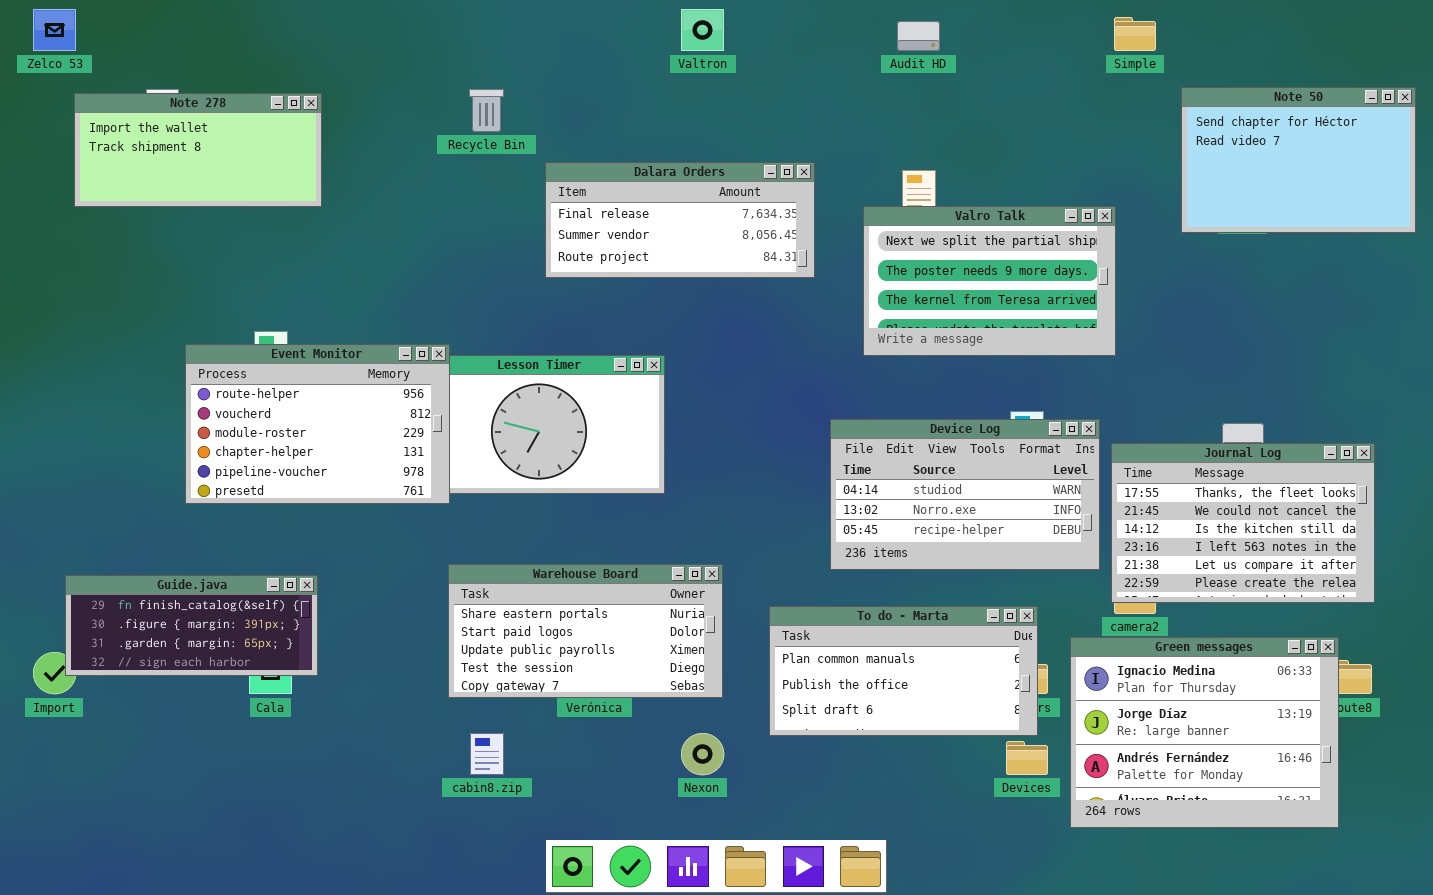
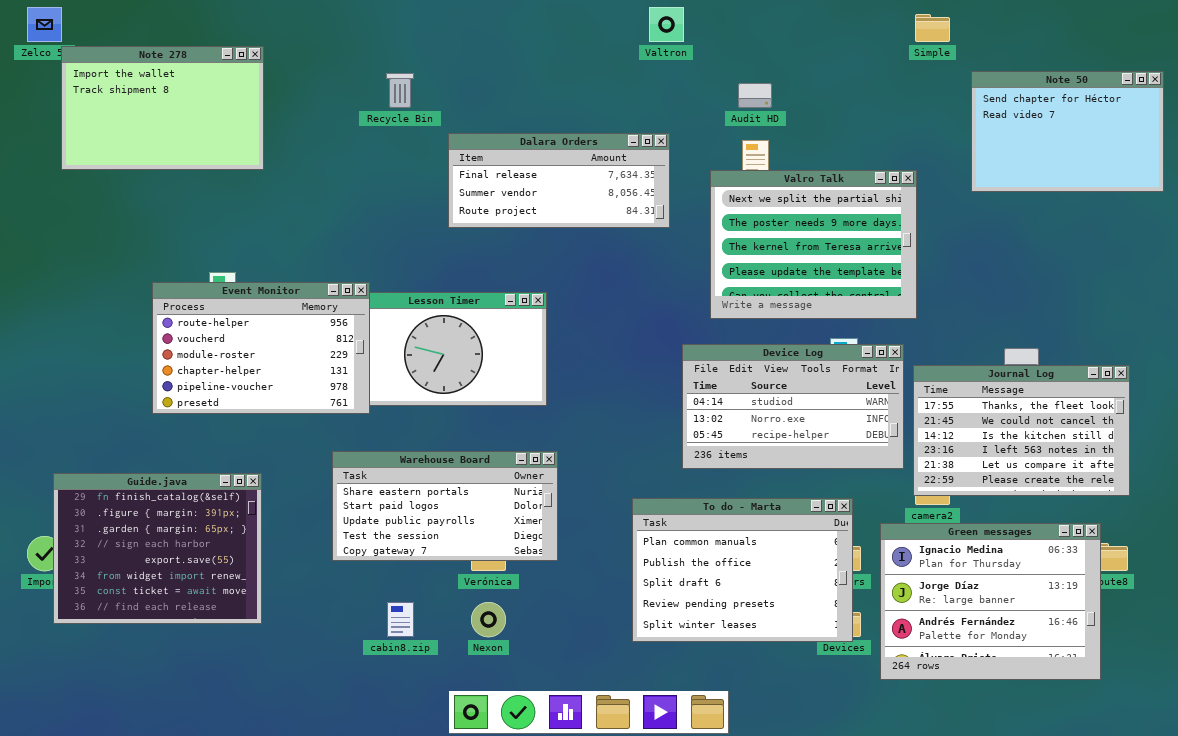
Valtron: [681,9,724,51] -> [649,7,684,42], moved
Audit HD: [897,21,940,51] -> [738,83,772,108], moved
Note 278: [74,93,322,207] -> [61,46,264,170], resized
Valro Talk: [863,206,1116,356] -> [710,170,917,319], resized
Warehouse Board: [448,564,723,698] -> [332,451,558,561], moved
Guide.java: [65,575,318,676] -> [53,473,262,624], resized
To do - Marta: [769,606,1038,736] -> [632,498,853,642], resized
Nexon: [681,733,724,775] -> [471,602,506,637], moved

